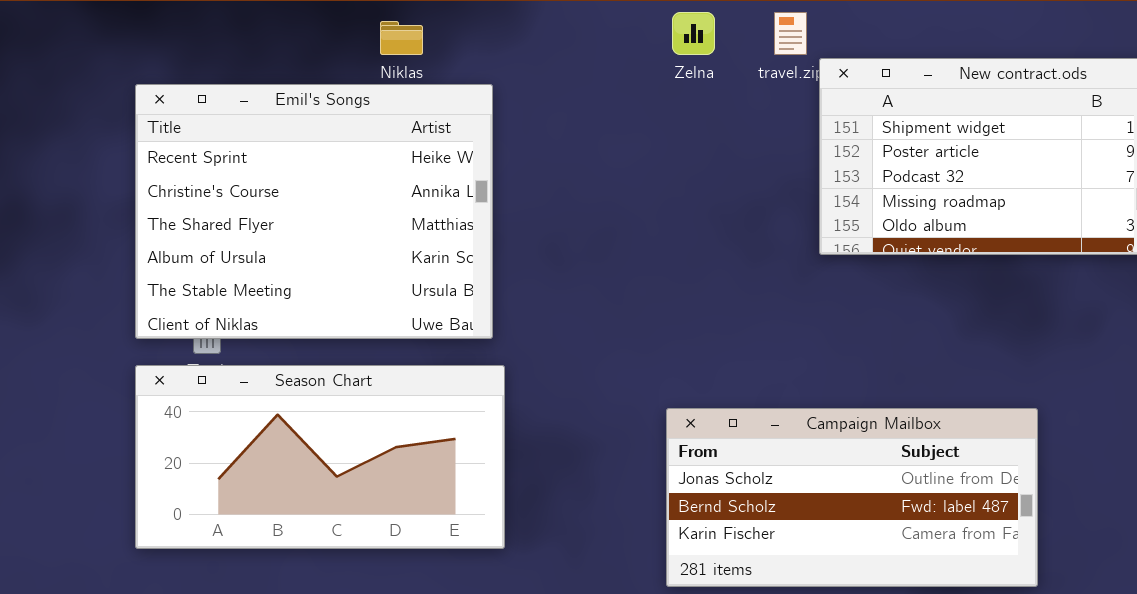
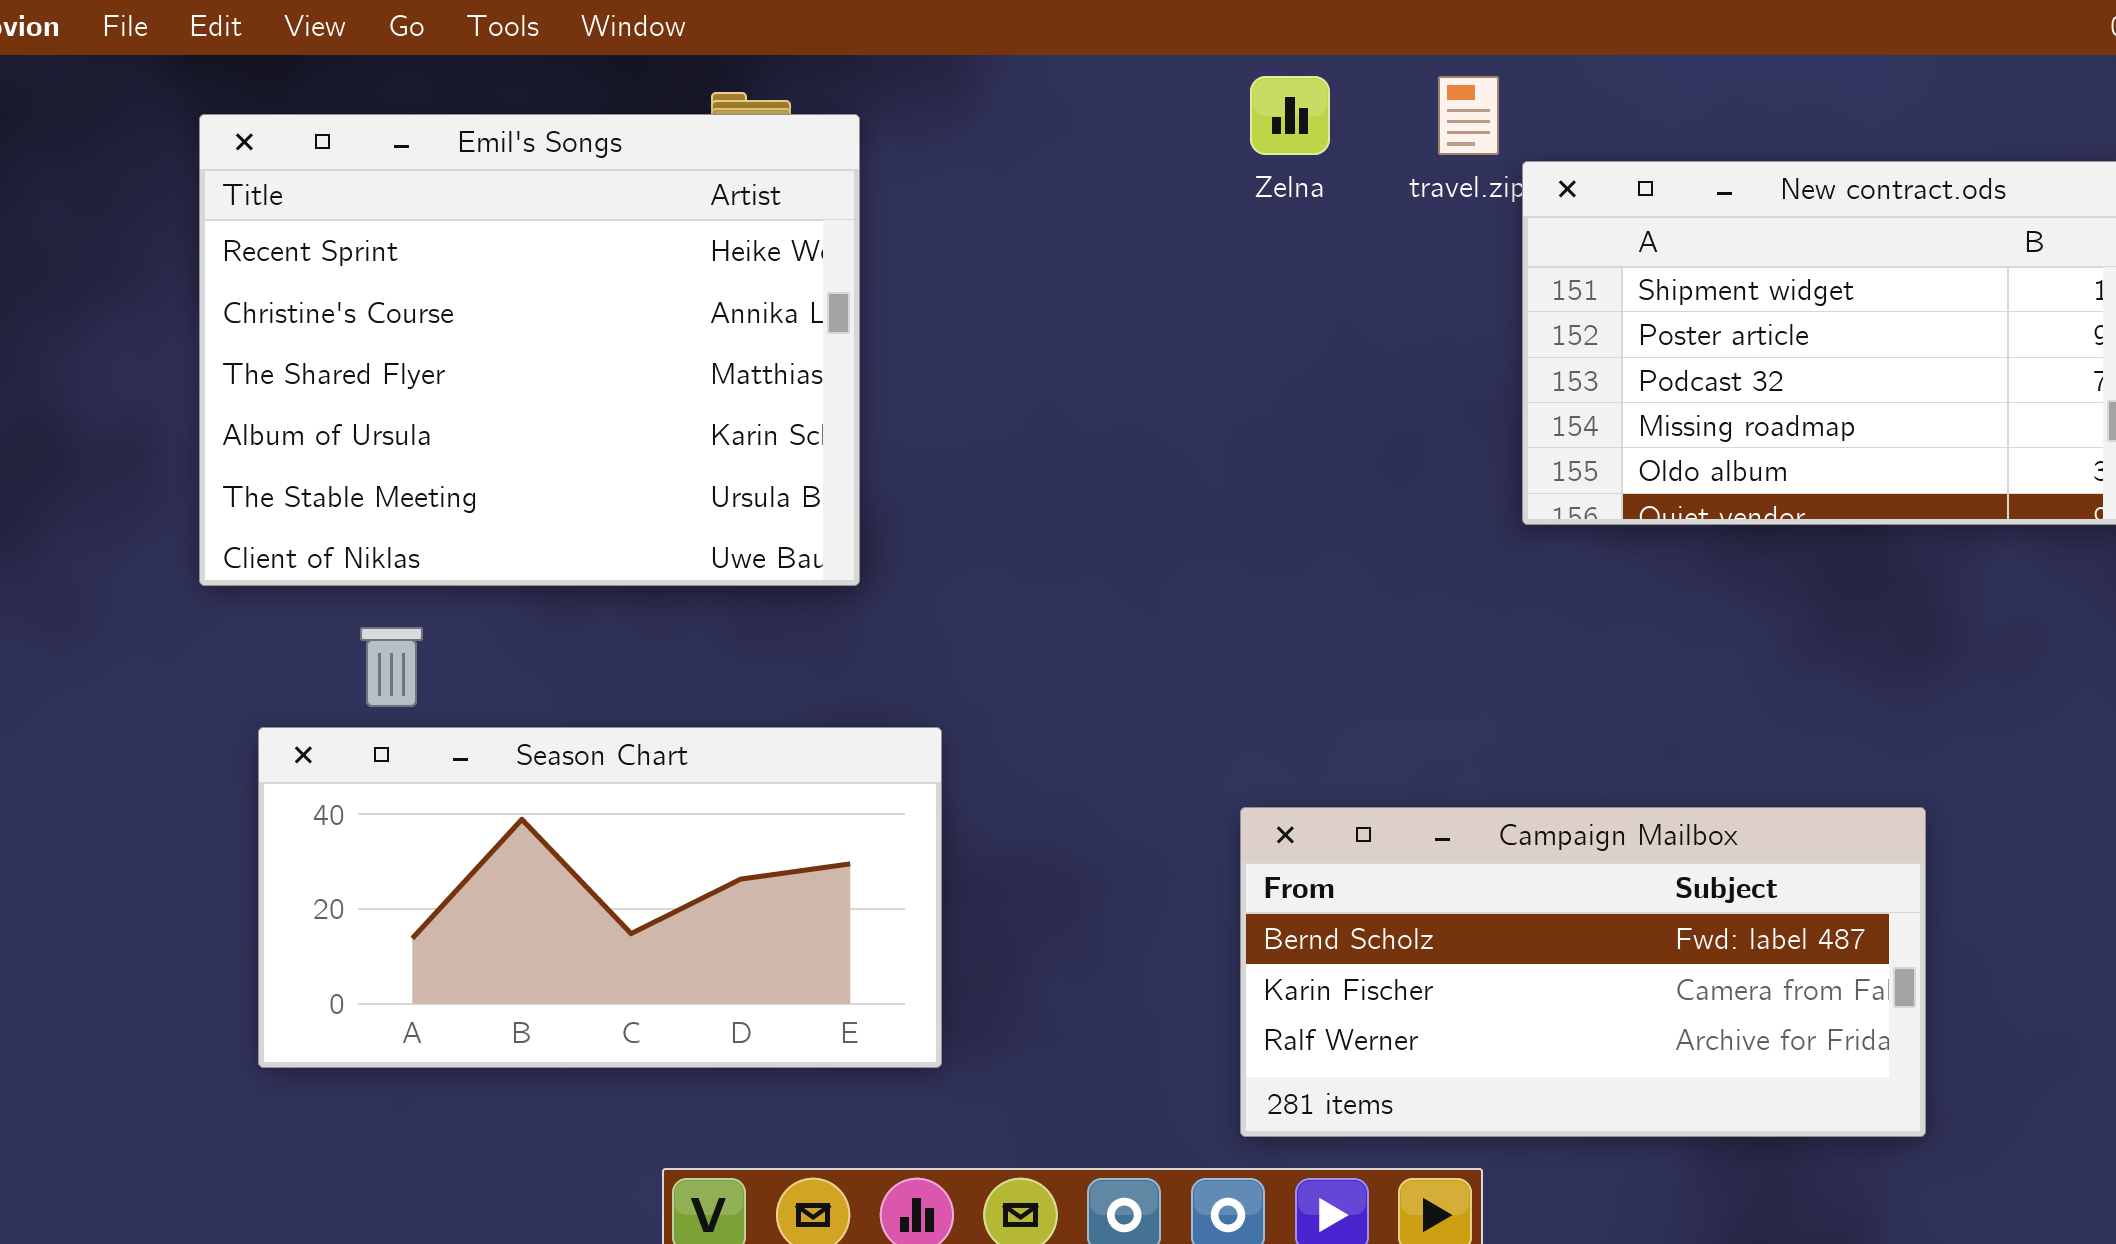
Emil's Songs: [135,84,493,339] -> [199,114,860,586], moved
Campaign Mailbox: [666,408,1038,587] -> [1240,807,1926,1137], scrolled down 1 row

